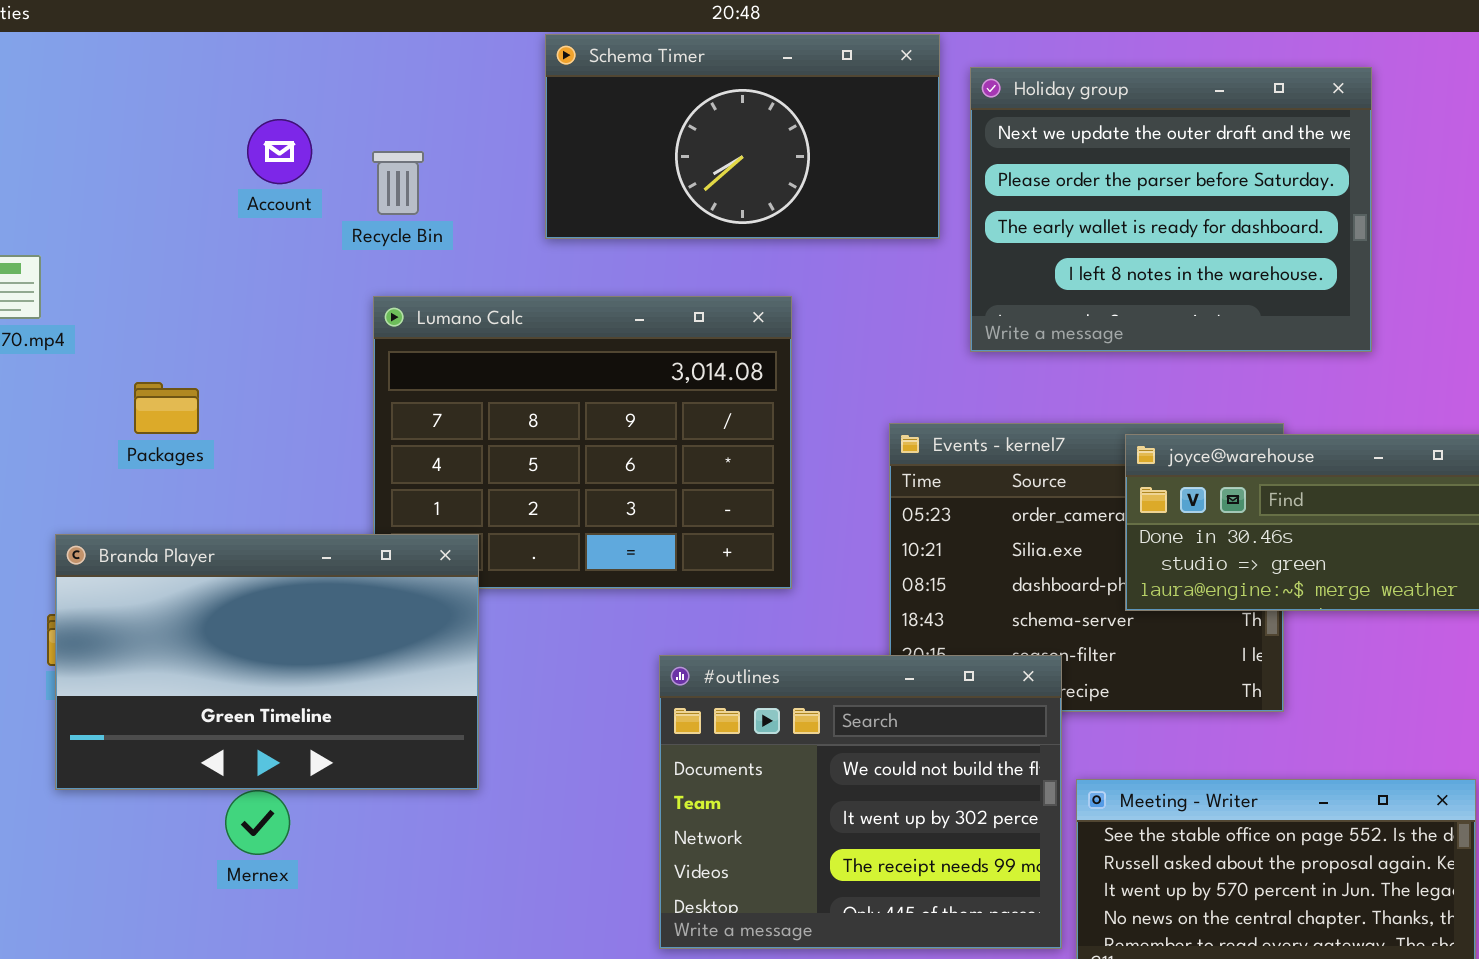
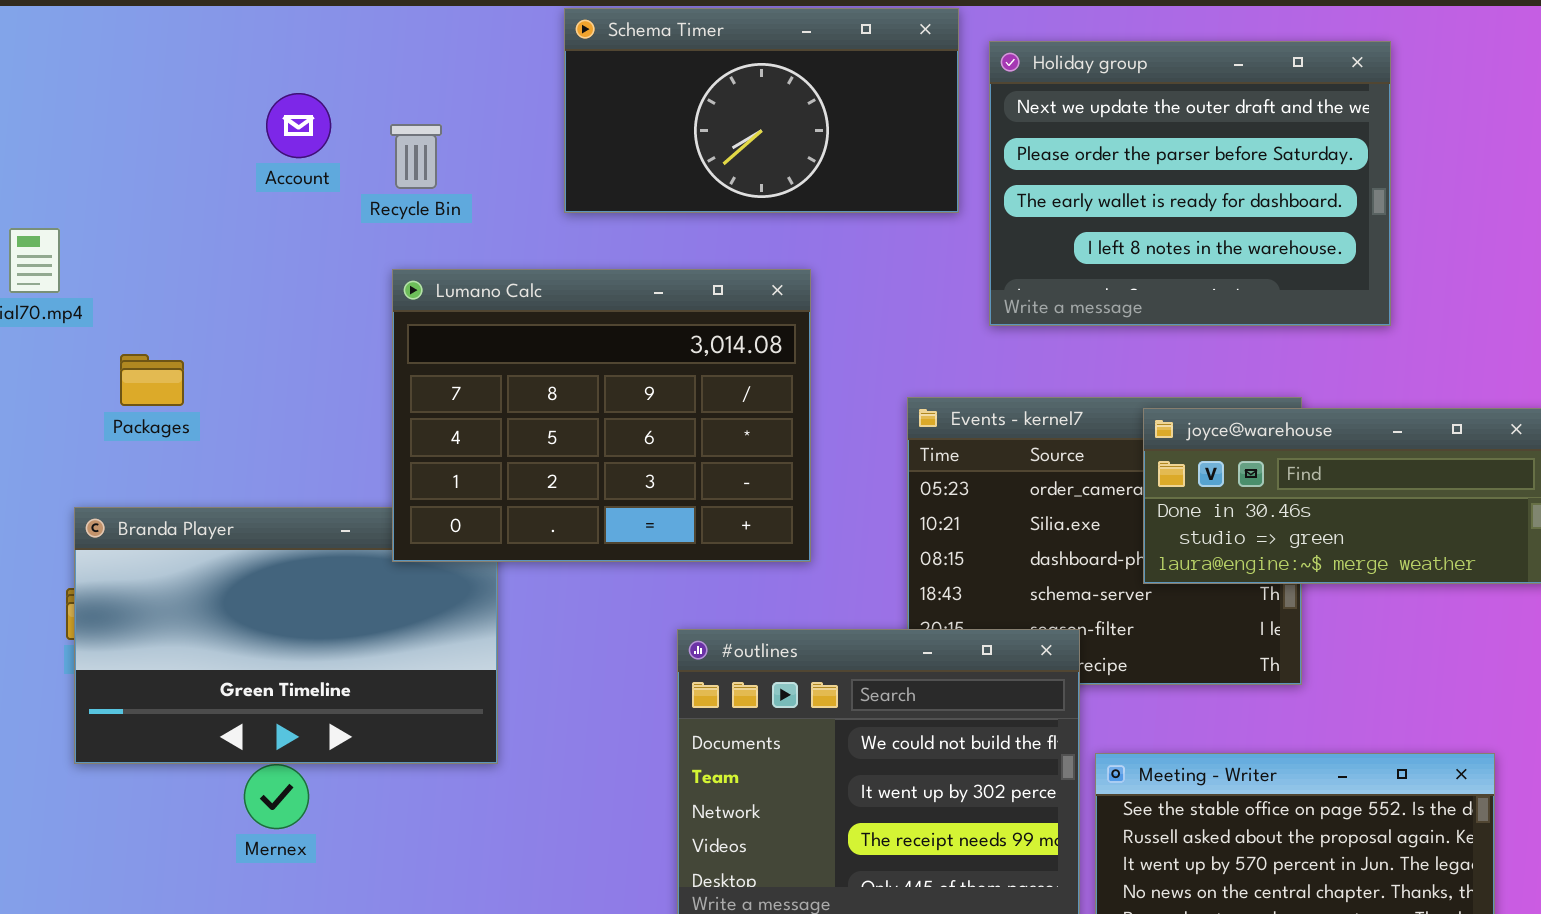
Lumano Calc: [373,296,792,589] -> [392,269,811,562], raised
Packages: [134,382,199,434] -> [120,354,184,406], moved

